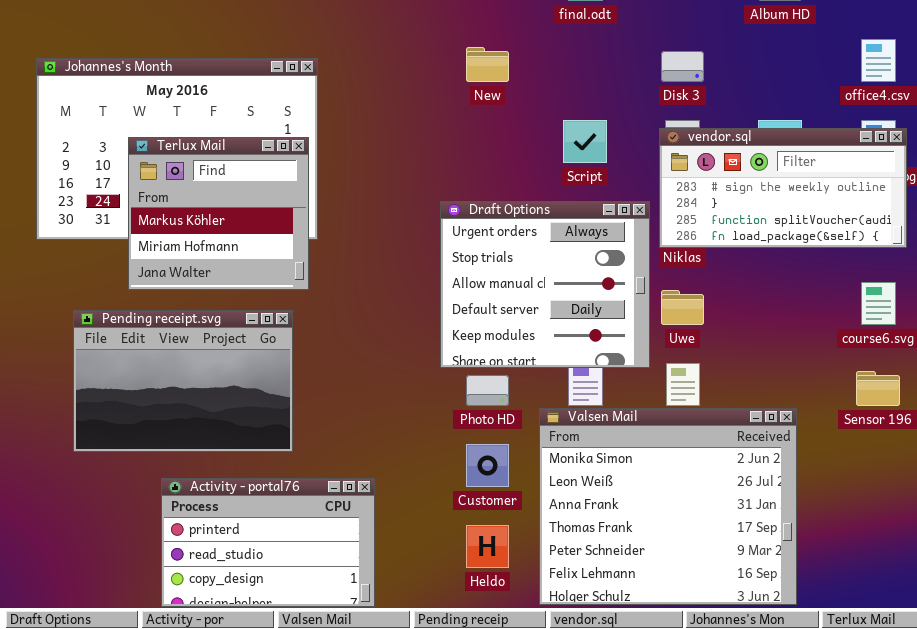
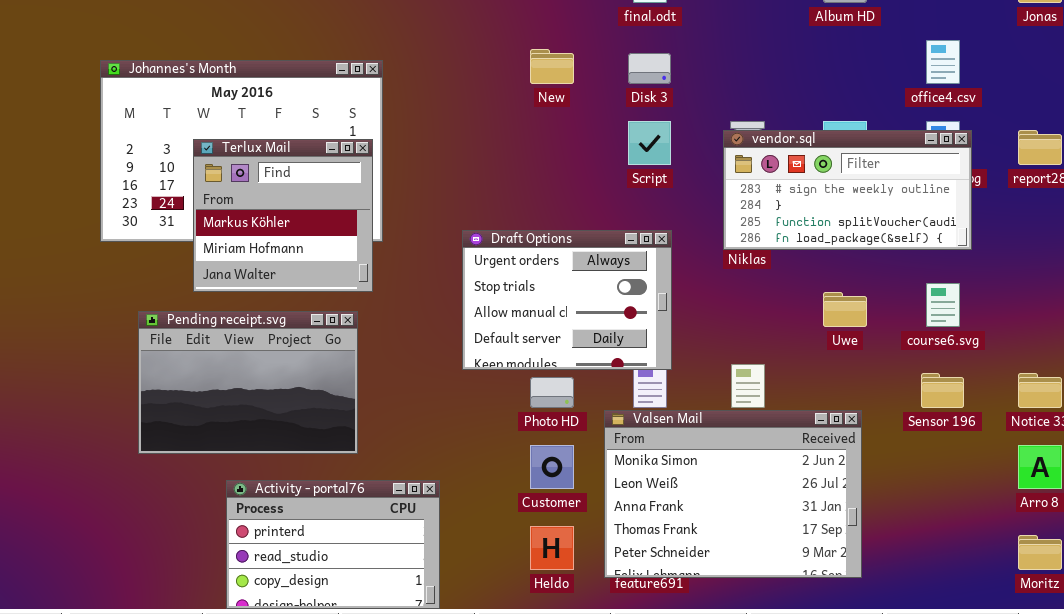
Disk 3: [661,51,704,82] -> [628,53,671,84], moved
Draft Options: [440,201,650,368] -> [462,230,672,370], moved, resized
Uwe: [661,290,704,325] -> [823,292,867,327], moved
Valsen Mail: [539,408,797,605] -> [604,410,862,578], resized

